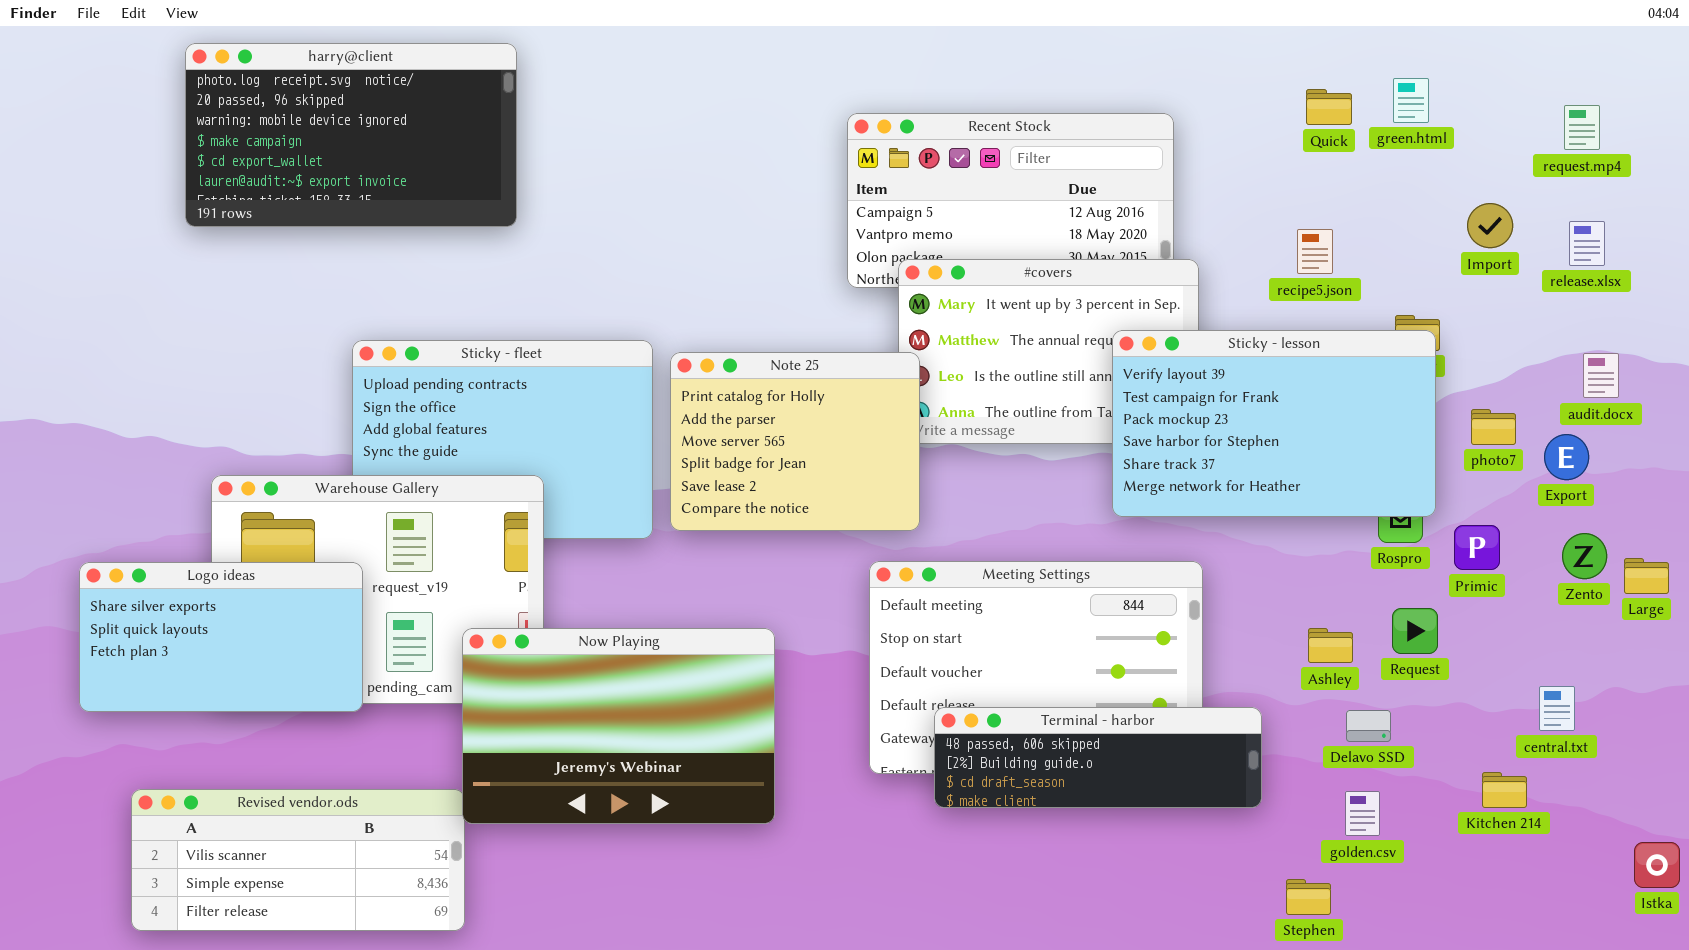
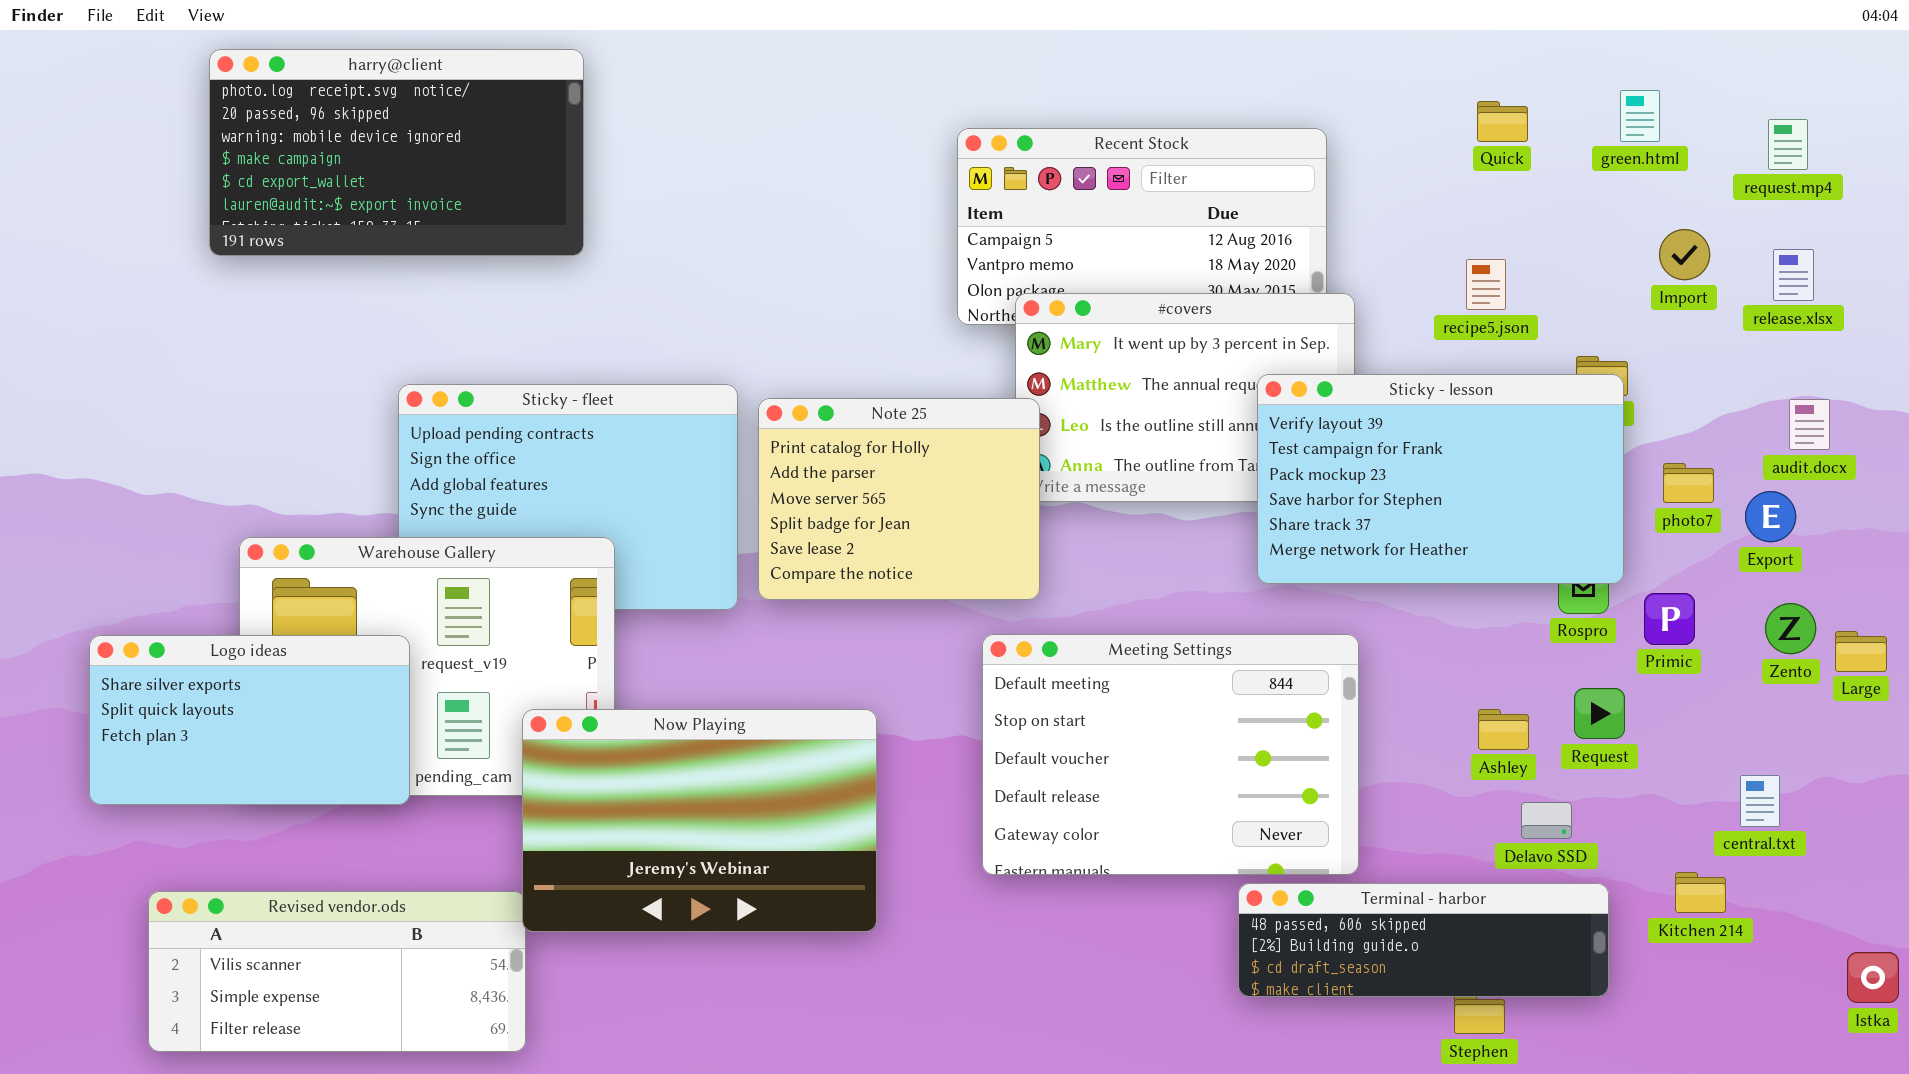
green.html: [1393,78,1429,123] -> [1620,90,1660,142], moved
Terminal - harbor: [934,707,1262,808] -> [1238,883,1609,997], moved

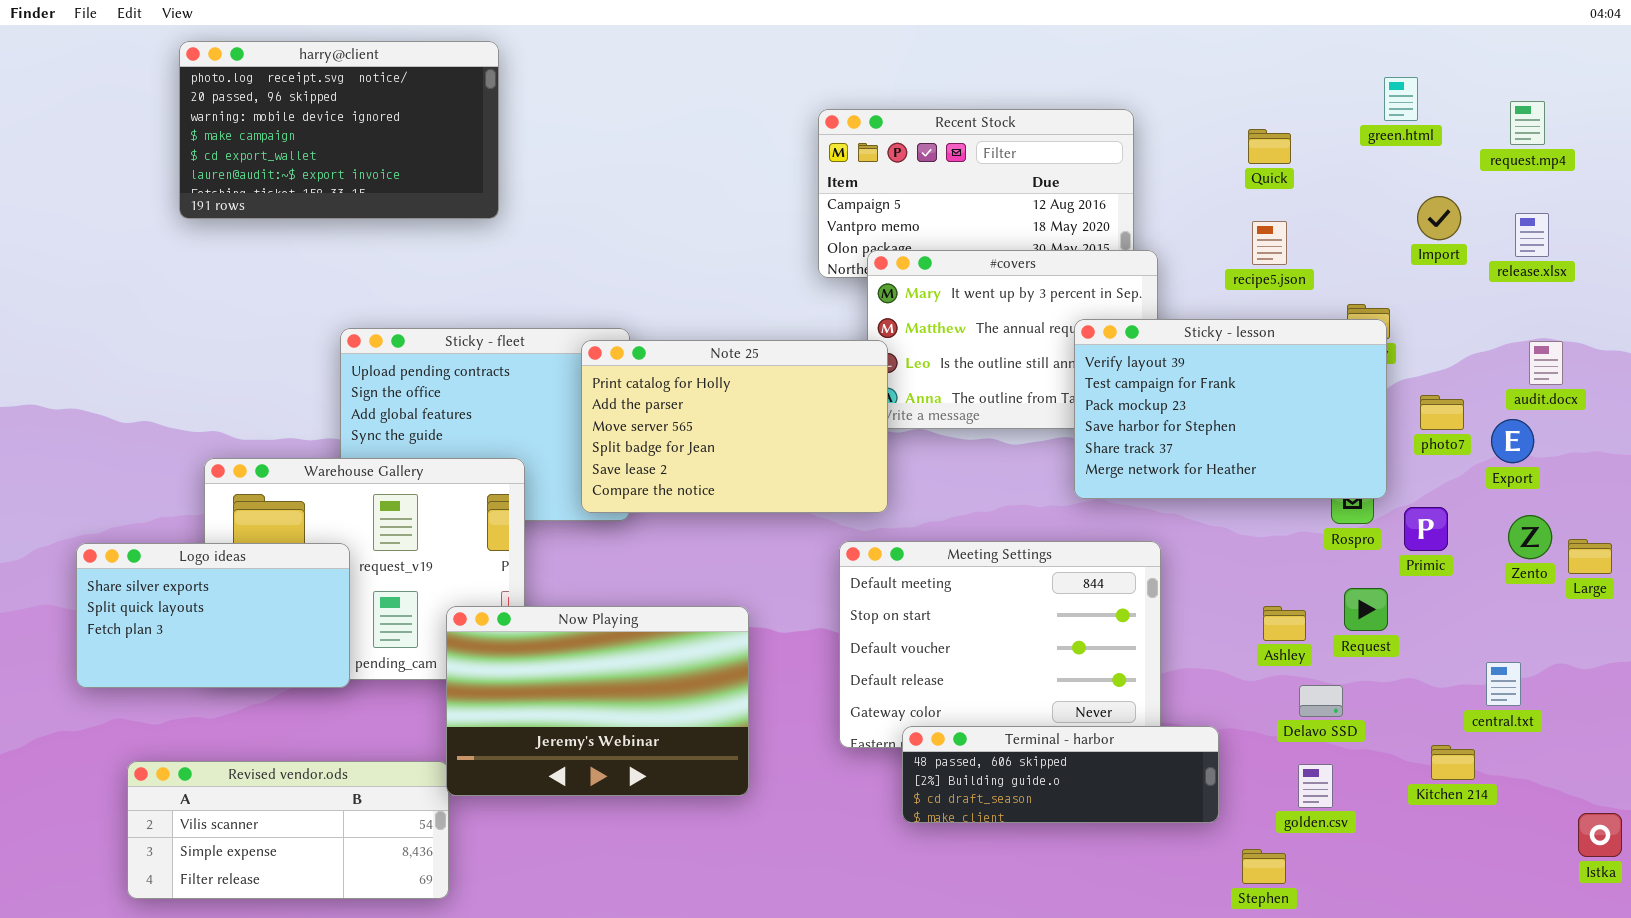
Quick: [1477,101,1528,142] -> [1248,129,1291,164], moved
Note 25: [758,398,1040,600] -> [581,340,888,513], resized
Terminal - harbor: [1238,883,1609,997] -> [902,726,1219,823], moved

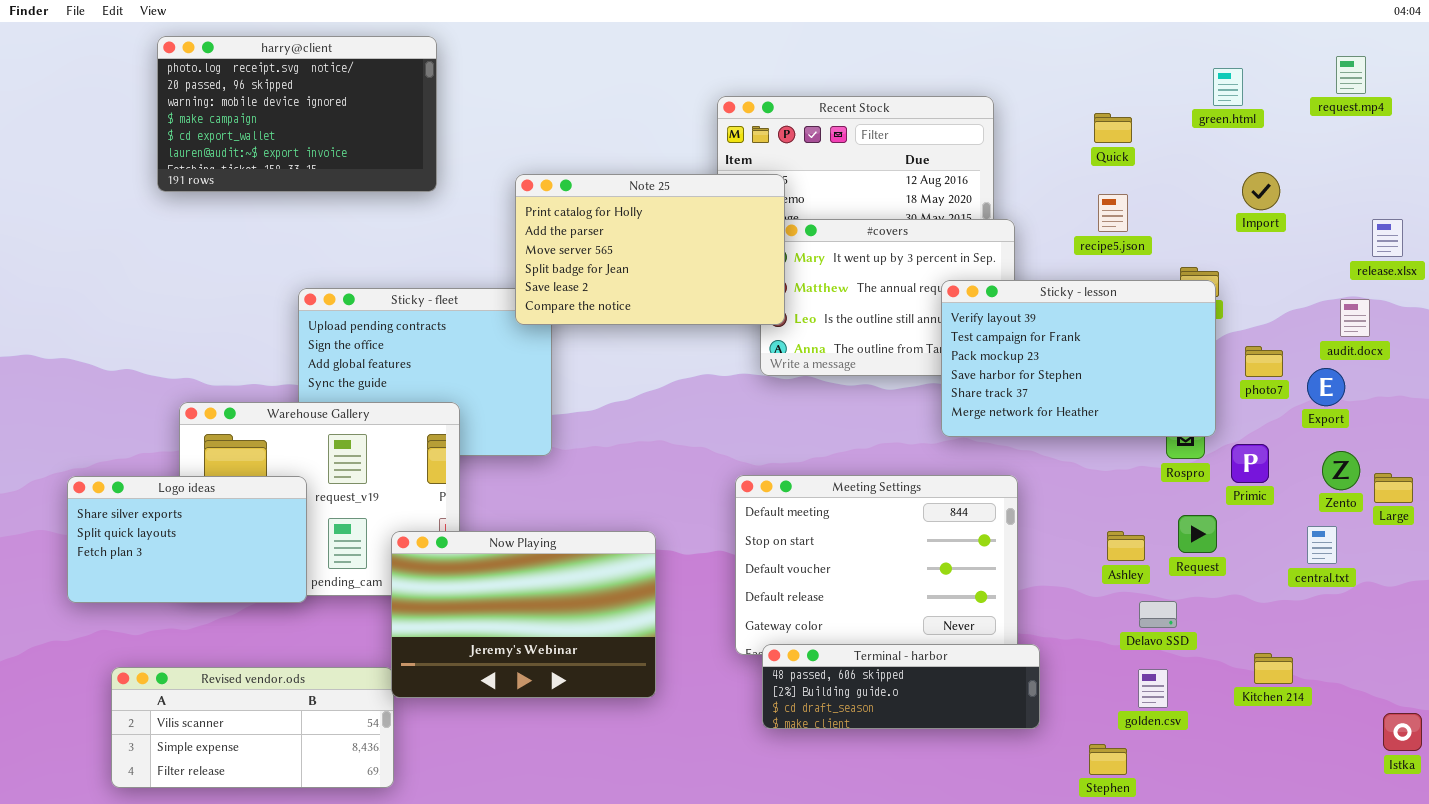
request.mp4: [1510,101,1545,145] -> [1336,56,1366,94], moved
release.xlsx: [1515,213,1549,257] -> [1372,219,1403,257], moved
Note 25: [581,340,888,513] -> [515,174,785,325], moved
central.txt: [1486,662,1521,706] -> [1307,526,1337,564], moved
Terminal - harbor: [902,726,1219,823] -> [762,644,1040,729], moved

